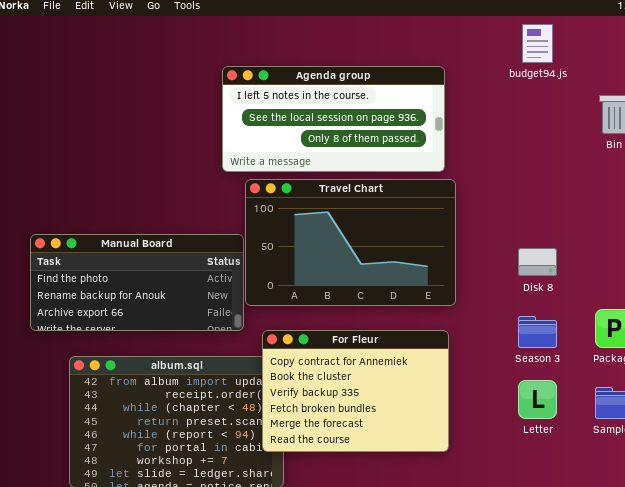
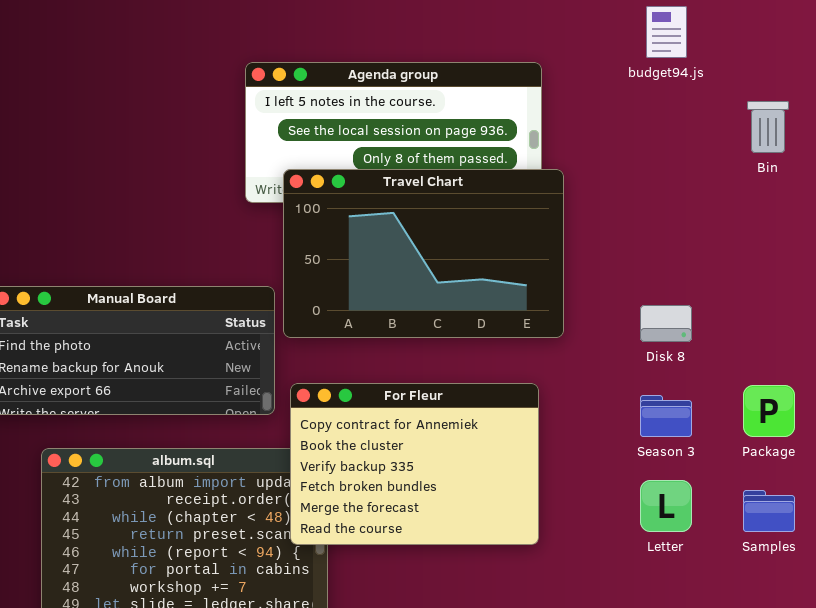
Travel Chart: [245,179,456,306] -> [283,169,564,338], moved
For Fleur: [262,330,449,452] -> [290,383,539,545], moved

